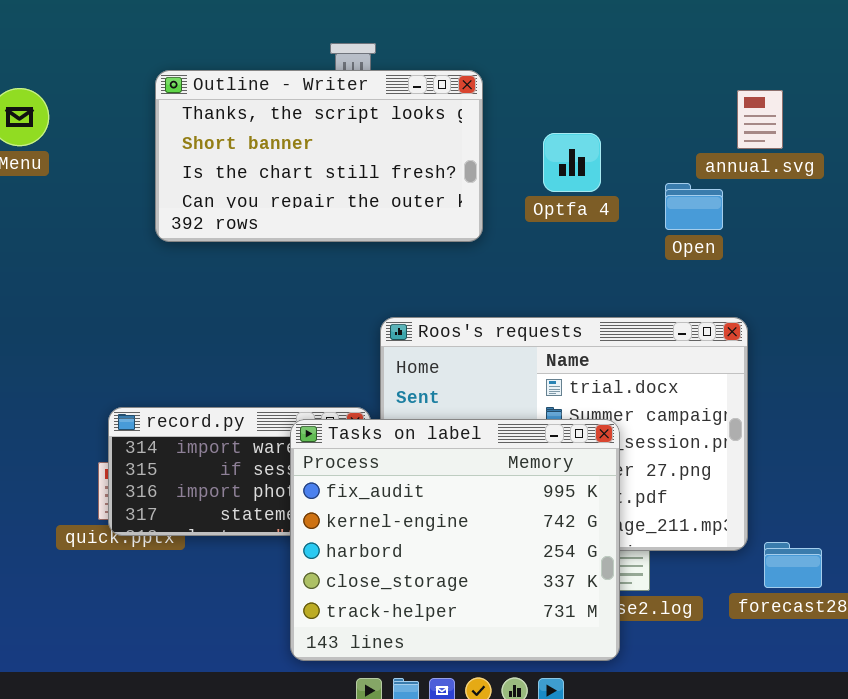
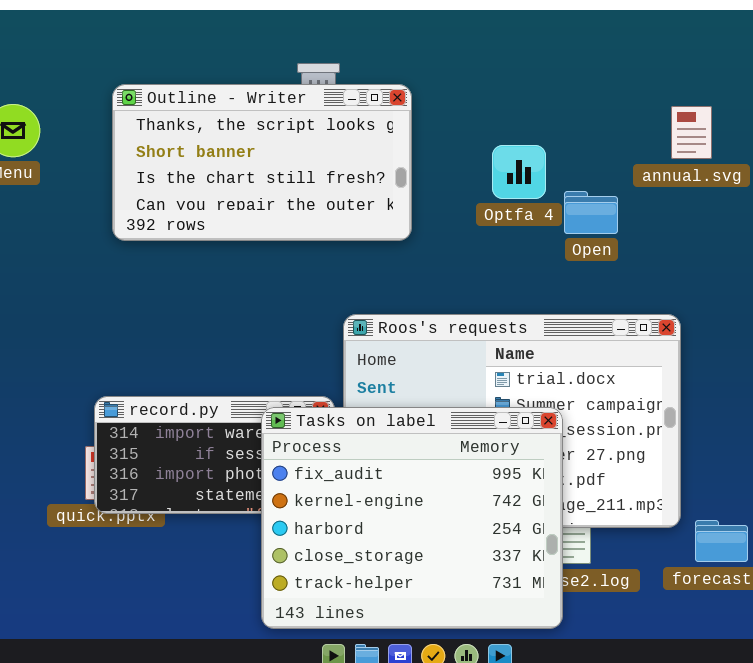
Outline - Writer: [155,70,483,242] -> [112,84,412,241], moved
Open: [665,183,723,230] -> [564,191,618,234], moved

